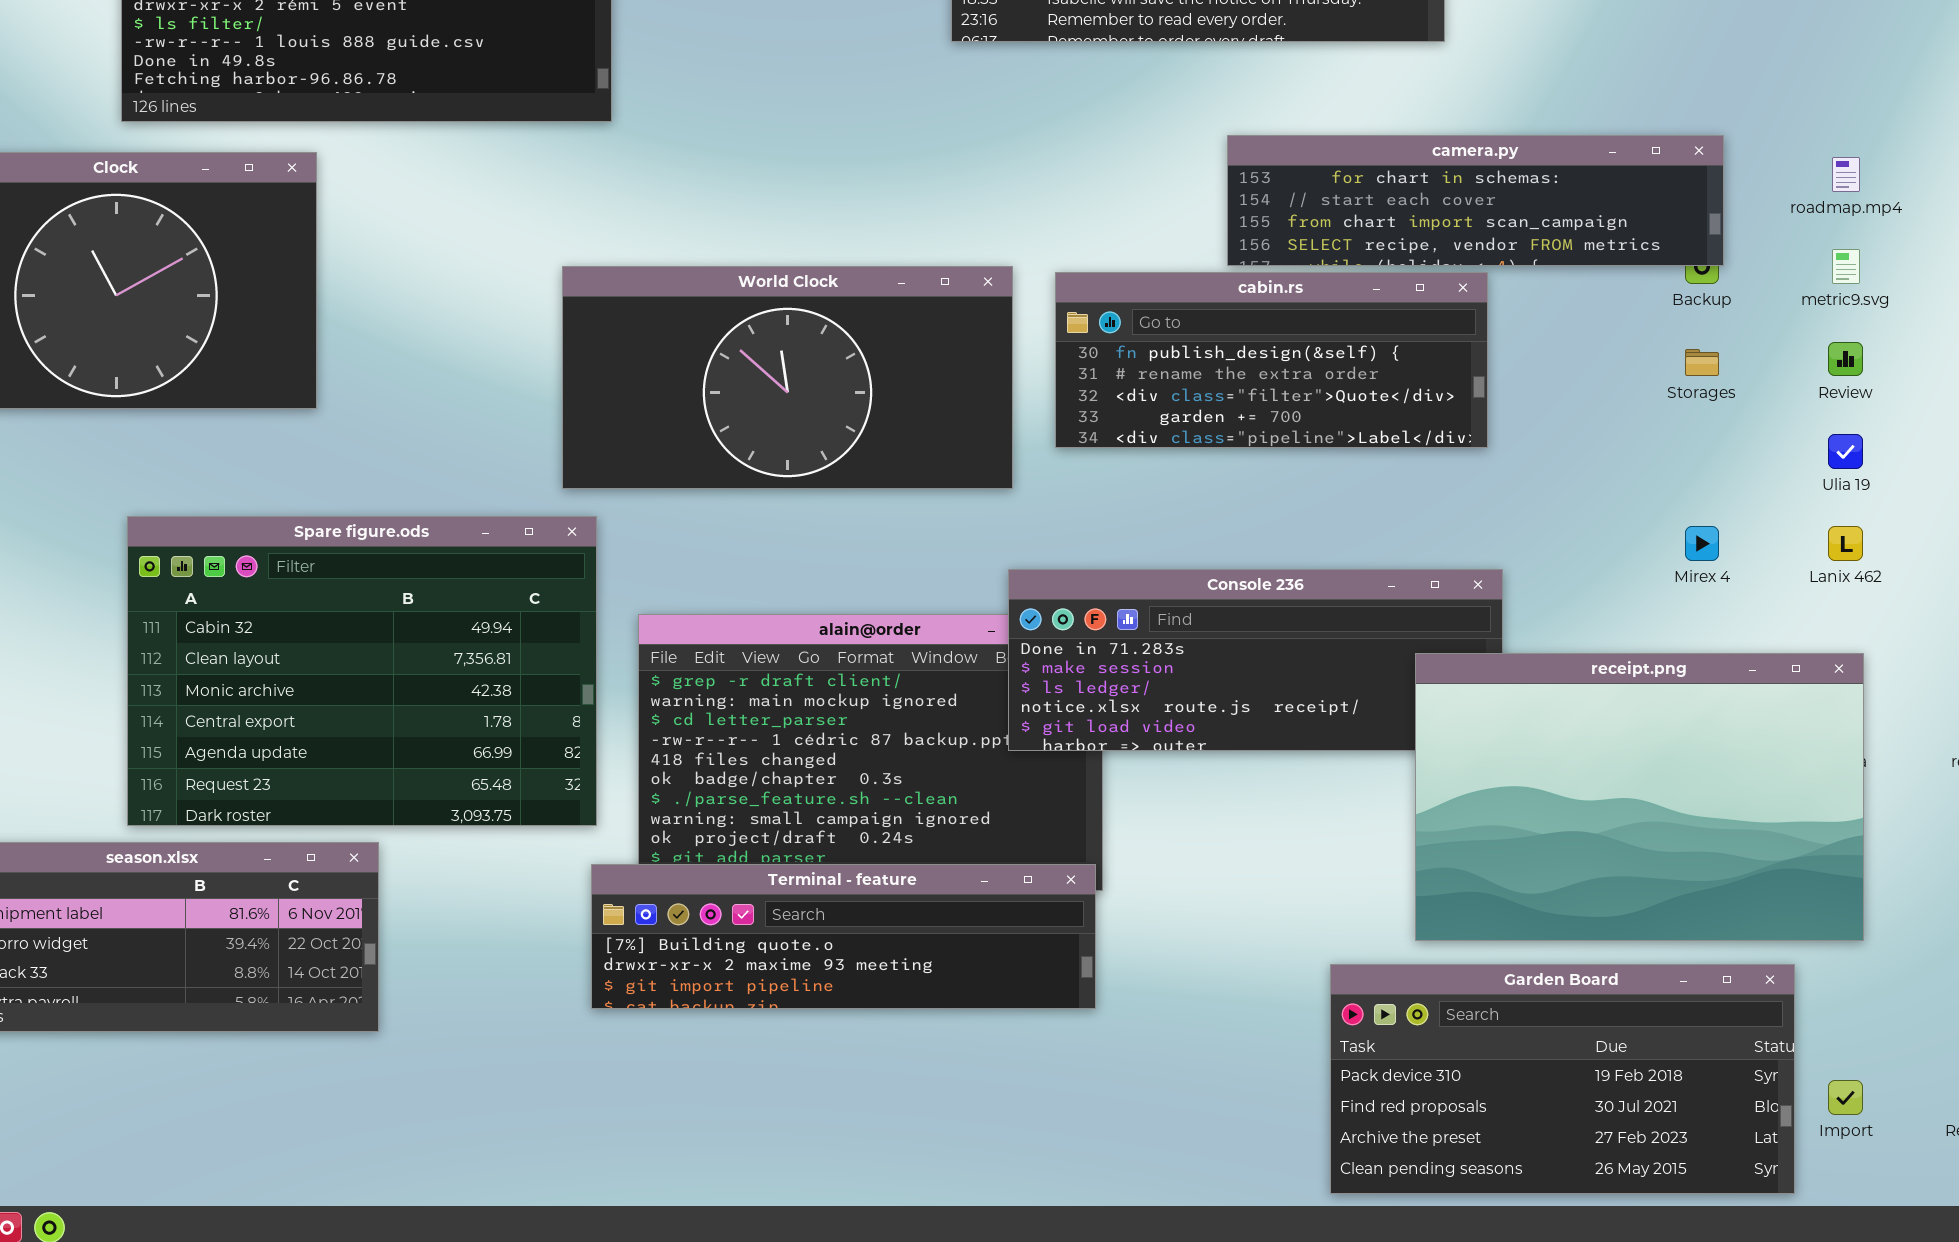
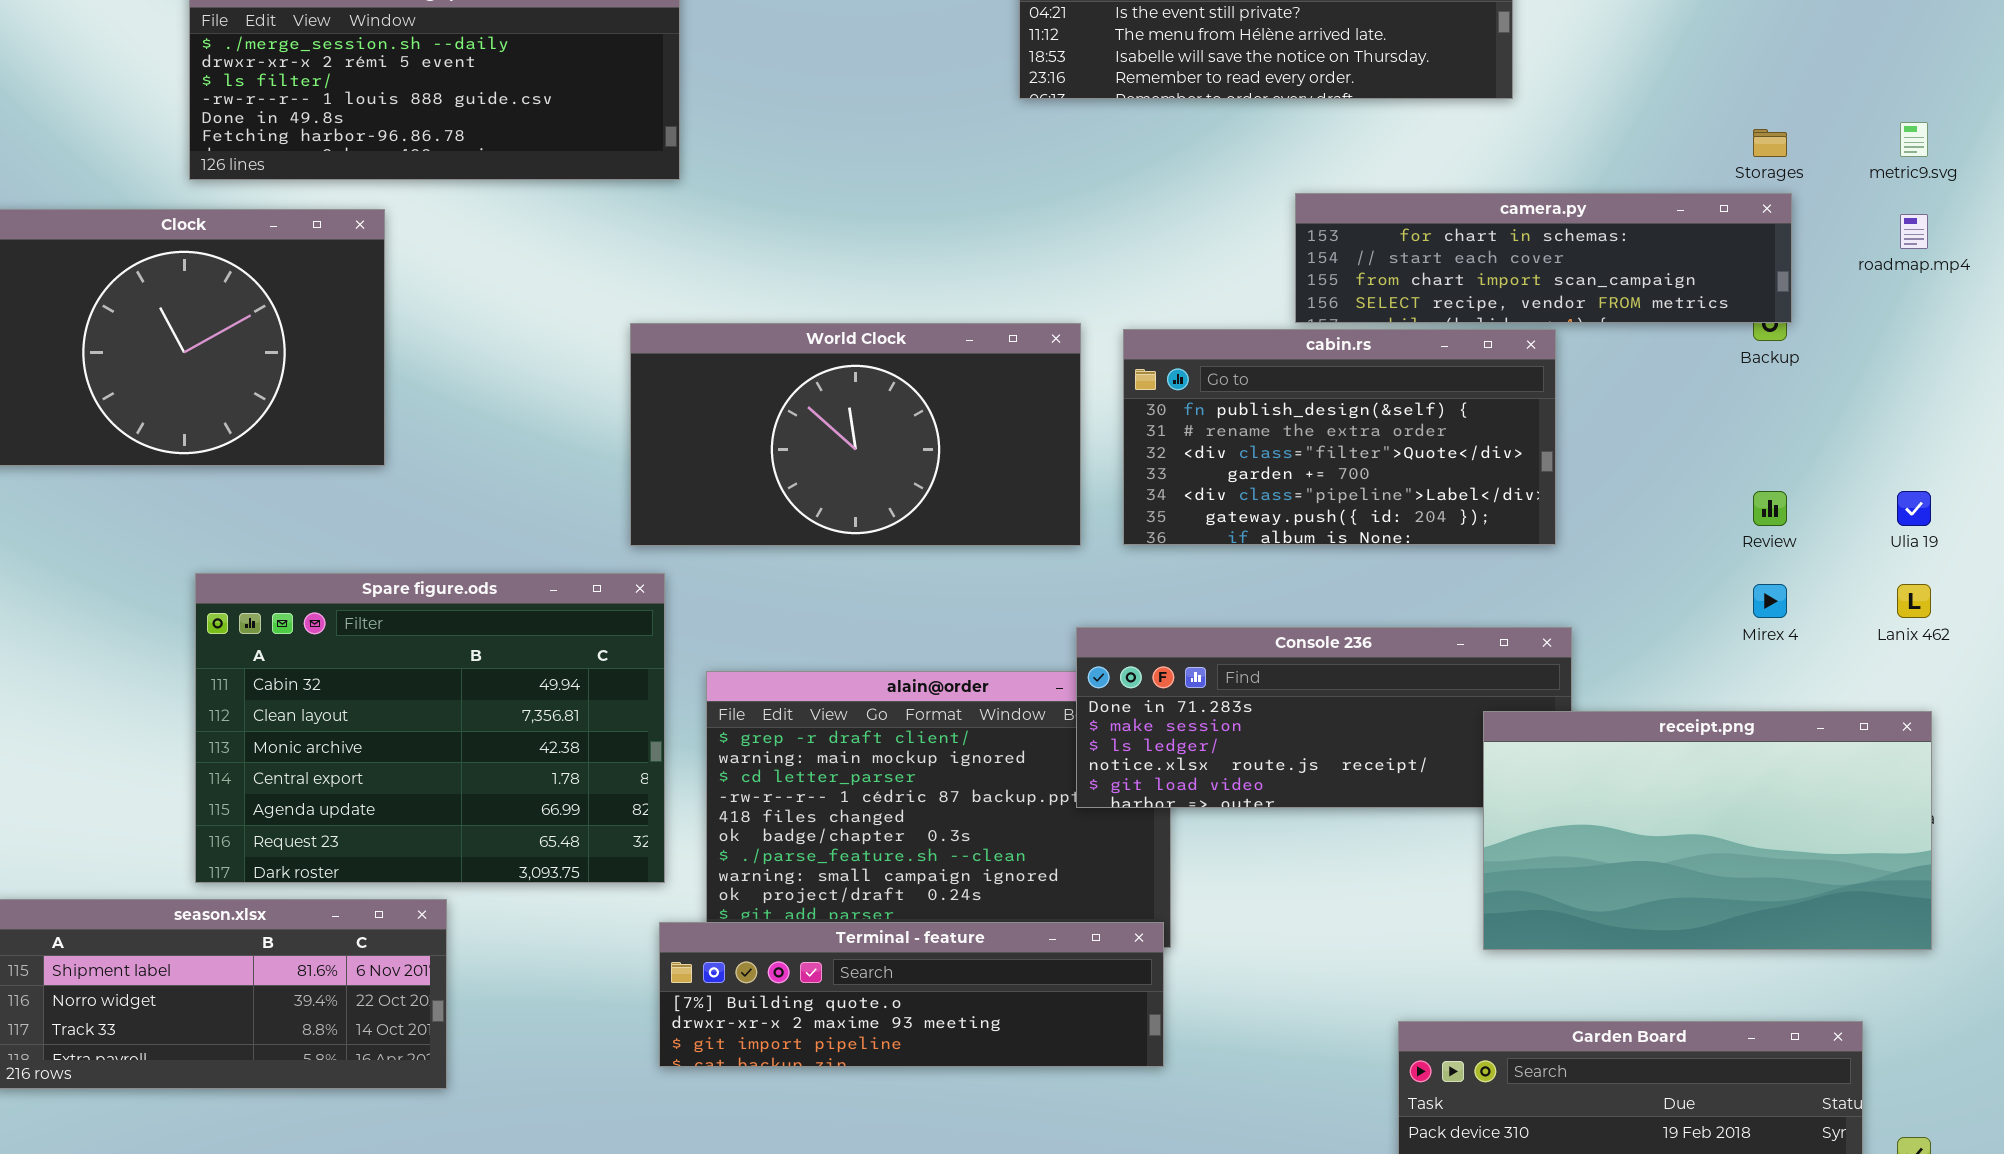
metric9.svg: [1832,249,1860,284] -> [1900,122,1928,157], moved
cabin.rs: [1055,272,1488,448] -> [1123,329,1556,545], resized
Review: [1828,342,1863,376] -> [1753,491,1787,526], moved
Storages: [1685,349,1719,376] -> [1753,129,1787,157], moved
receipt.png: [1415,653,1864,941] -> [1483,711,1932,950], resized

